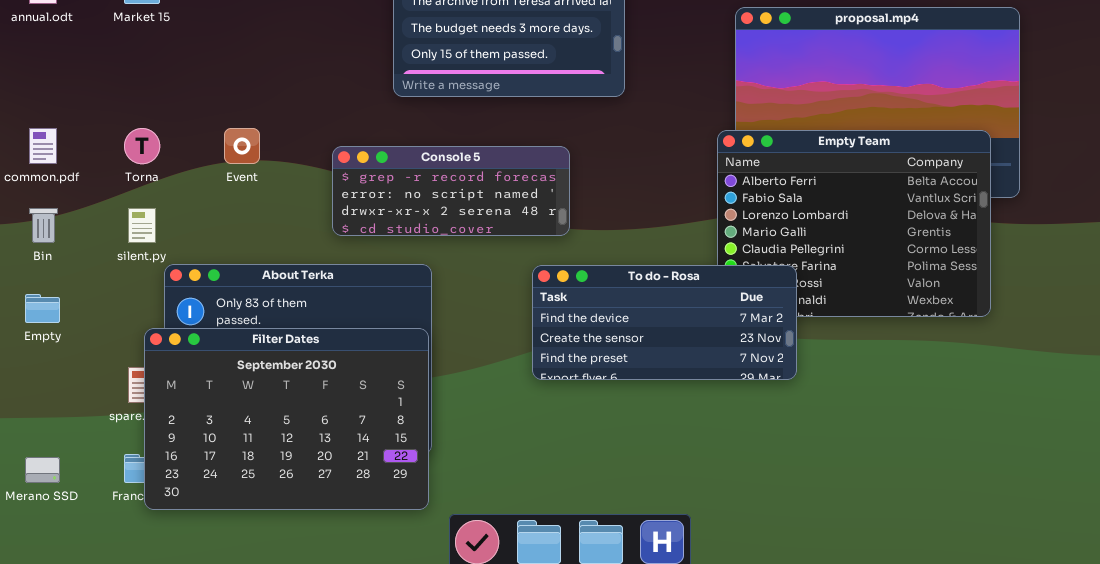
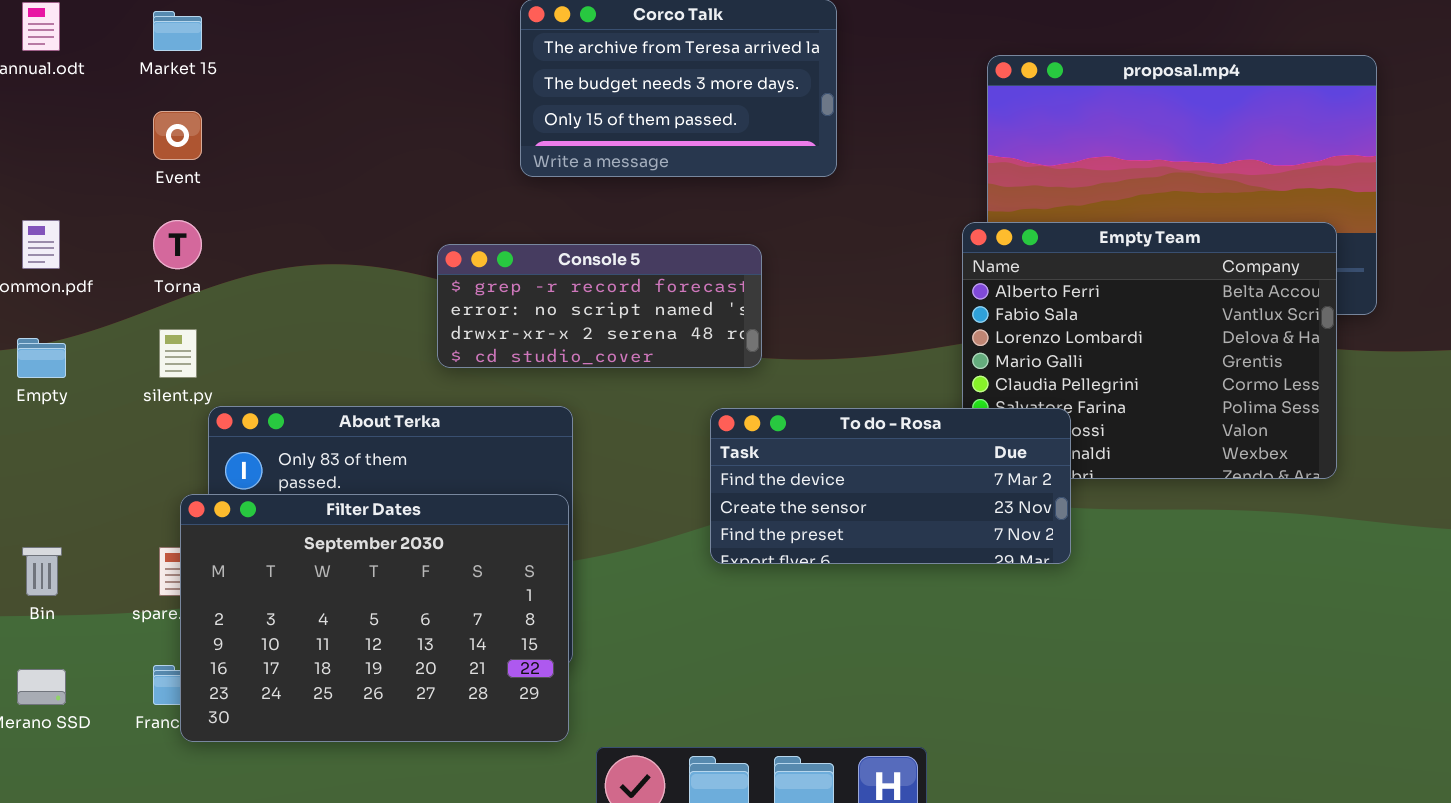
Event: [224,128,260,164] -> [153,111,202,160], moved
Bin: [29,208,58,243] -> [22,547,62,596], moved
Empty: [25,294,60,323] -> [17,338,66,378], moved

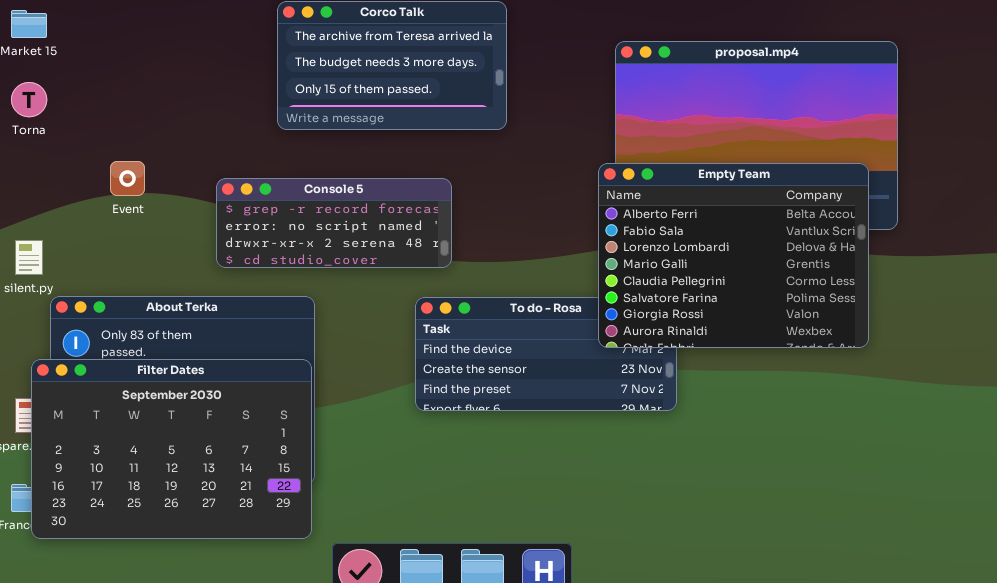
Event: [153,111,202,160] -> [110,161,145,196], moved
Torna: [153,220,202,269] -> [11,82,47,117], moved
Empty Team: [962,222,1337,479] -> [598,163,869,348], raised

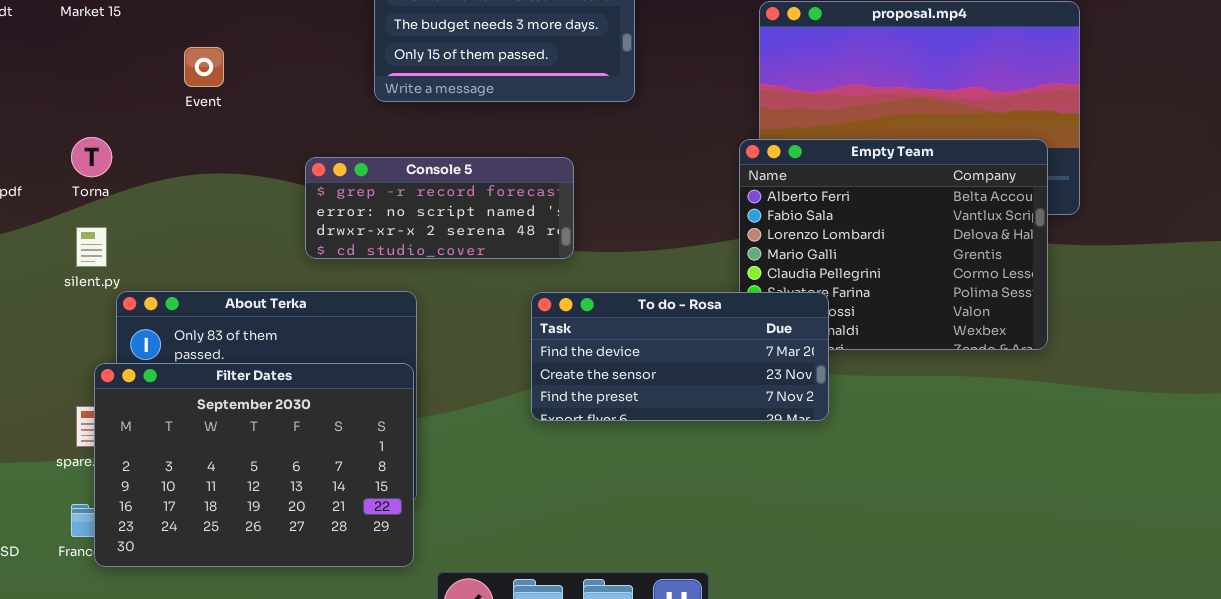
Torna: [11,82,47,117] -> [71,137,112,177], moved
Event: [110,161,145,196] -> [184,47,224,87], moved
To do - Rosa: [415,297,677,411] -> [531,292,829,421], raised

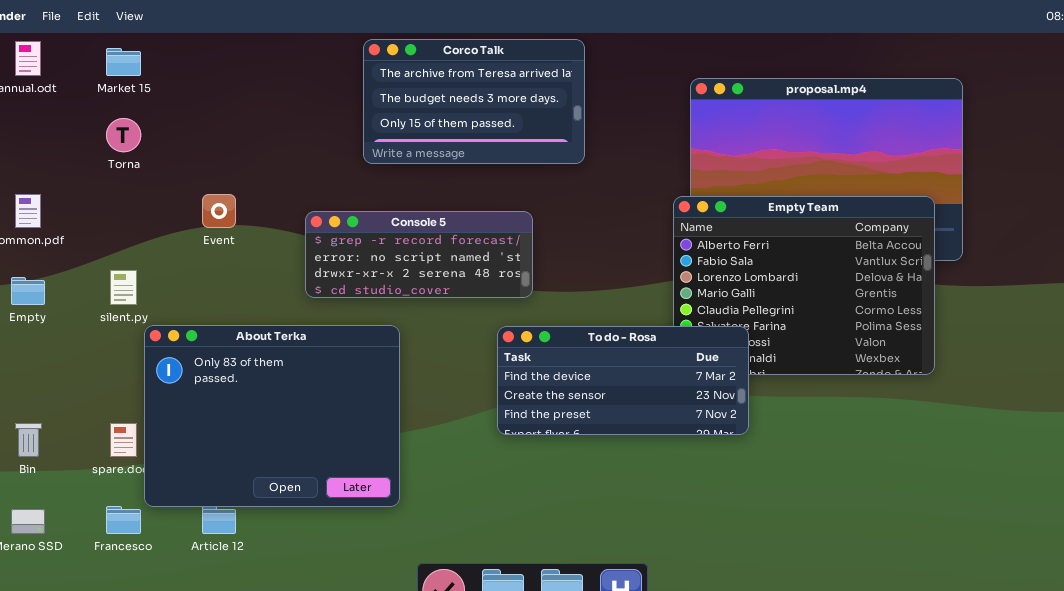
Event: [184,47,224,87] -> [202,194,236,228], moved
Torna: [71,137,112,177] -> [106,118,141,152], moved
Filter Dates: [94,363,414,567] -> none, closed

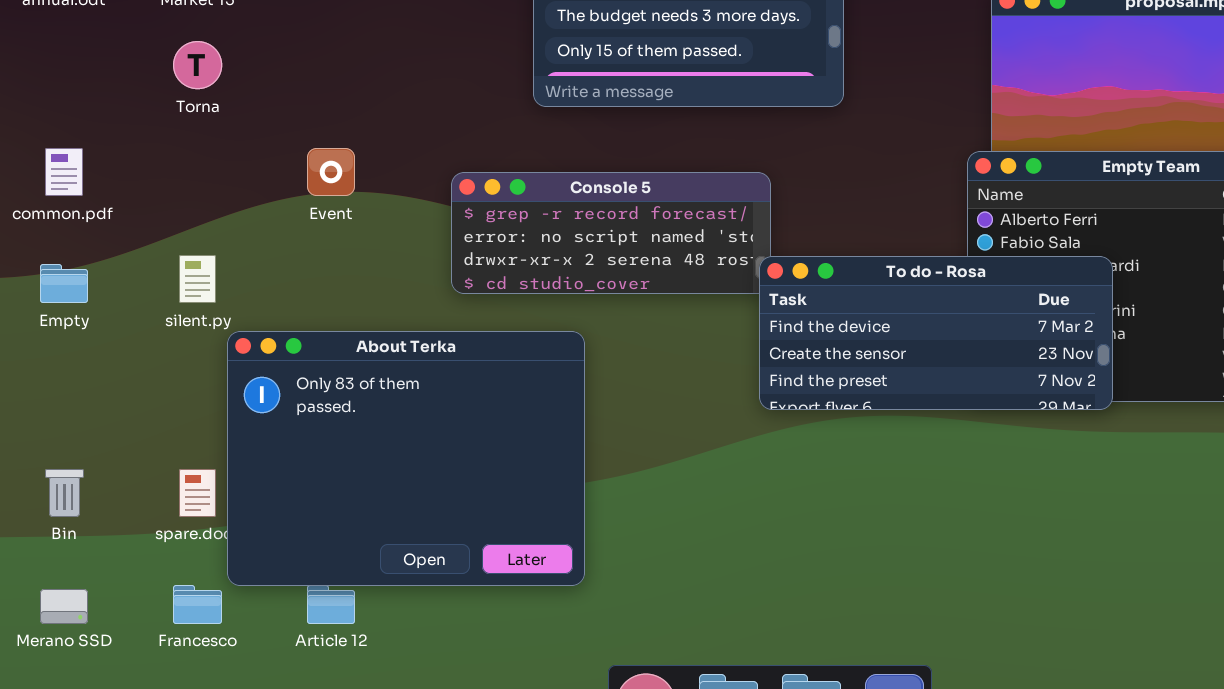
To do - Rosa: [497,326,749,435] -> [759,256,1113,410], moved

